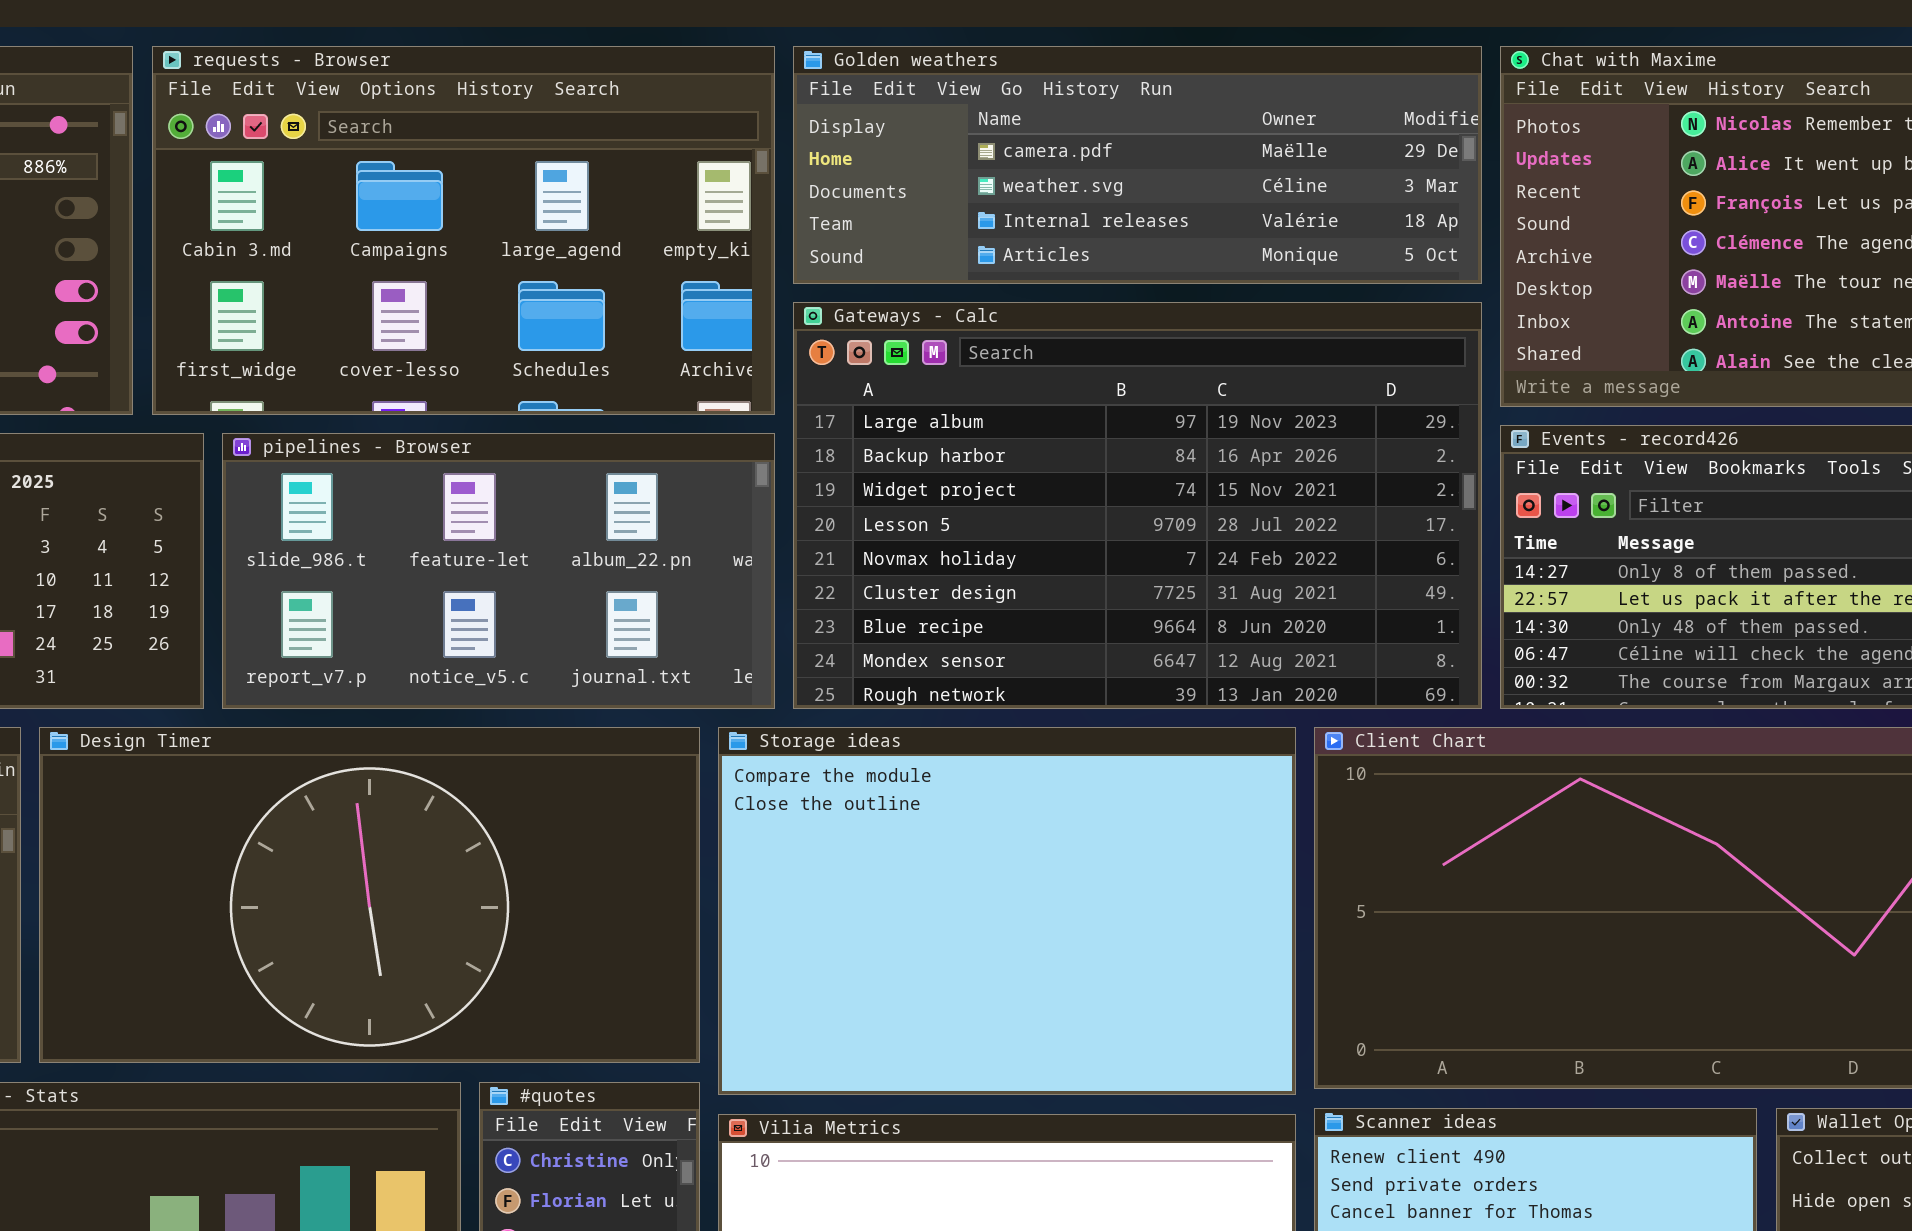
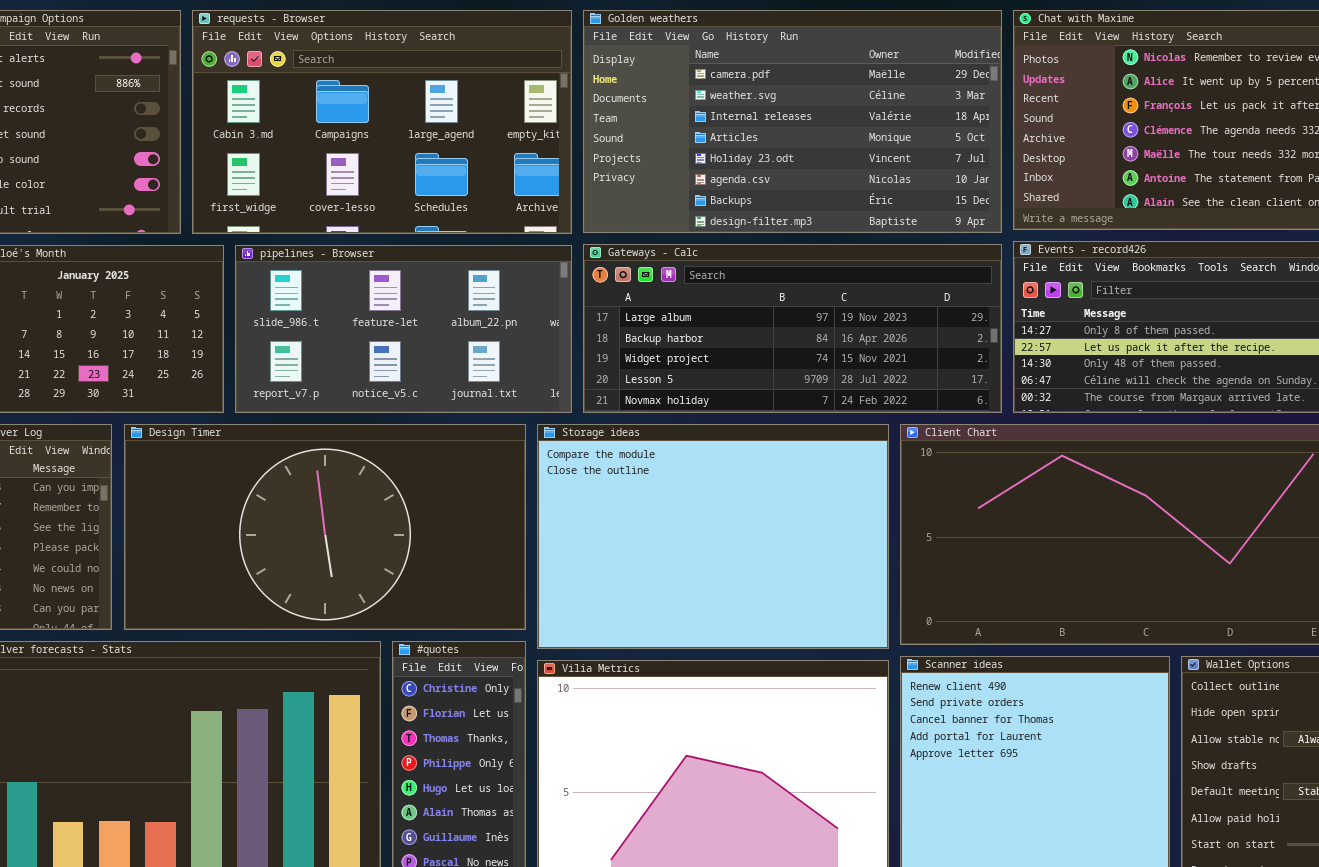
Golden weathers: [793,46,1482,284] -> [583,10,1002,233], resized
Gateways - Calc: [793,302,1482,709] -> [583,244,1002,413], resized

